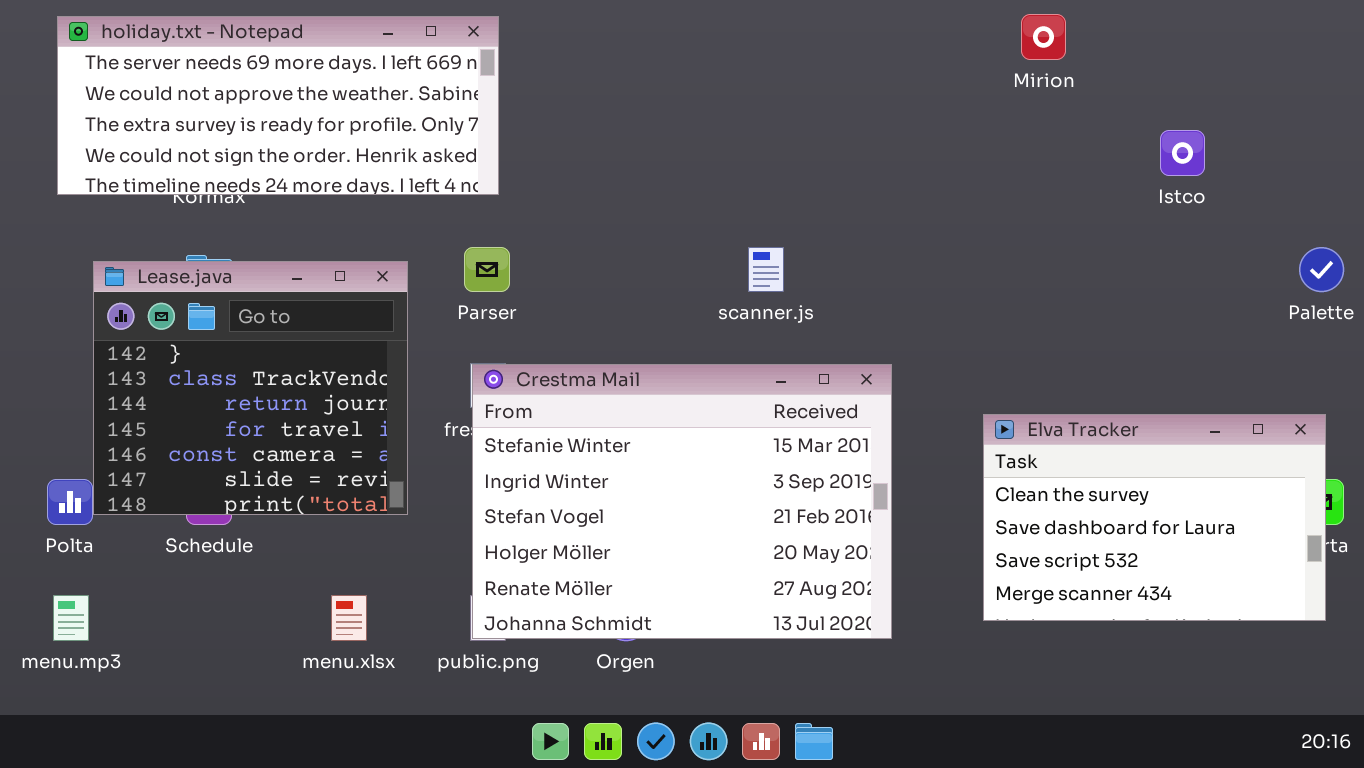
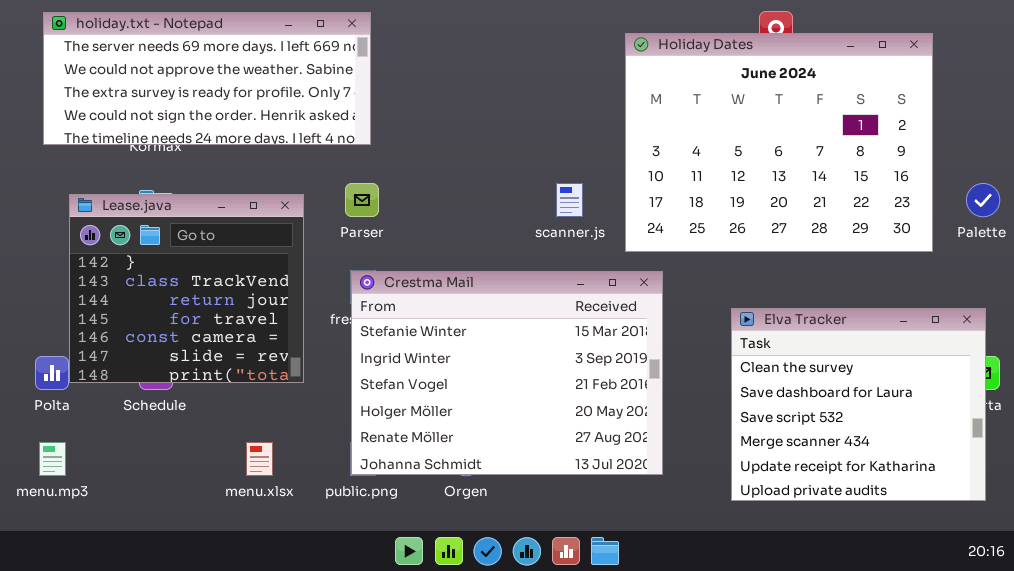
Holiday Dates: none -> [625,33,933,252], opened
Elva Tracker: [983,414,1326,621] -> [731,308,986,501], resized

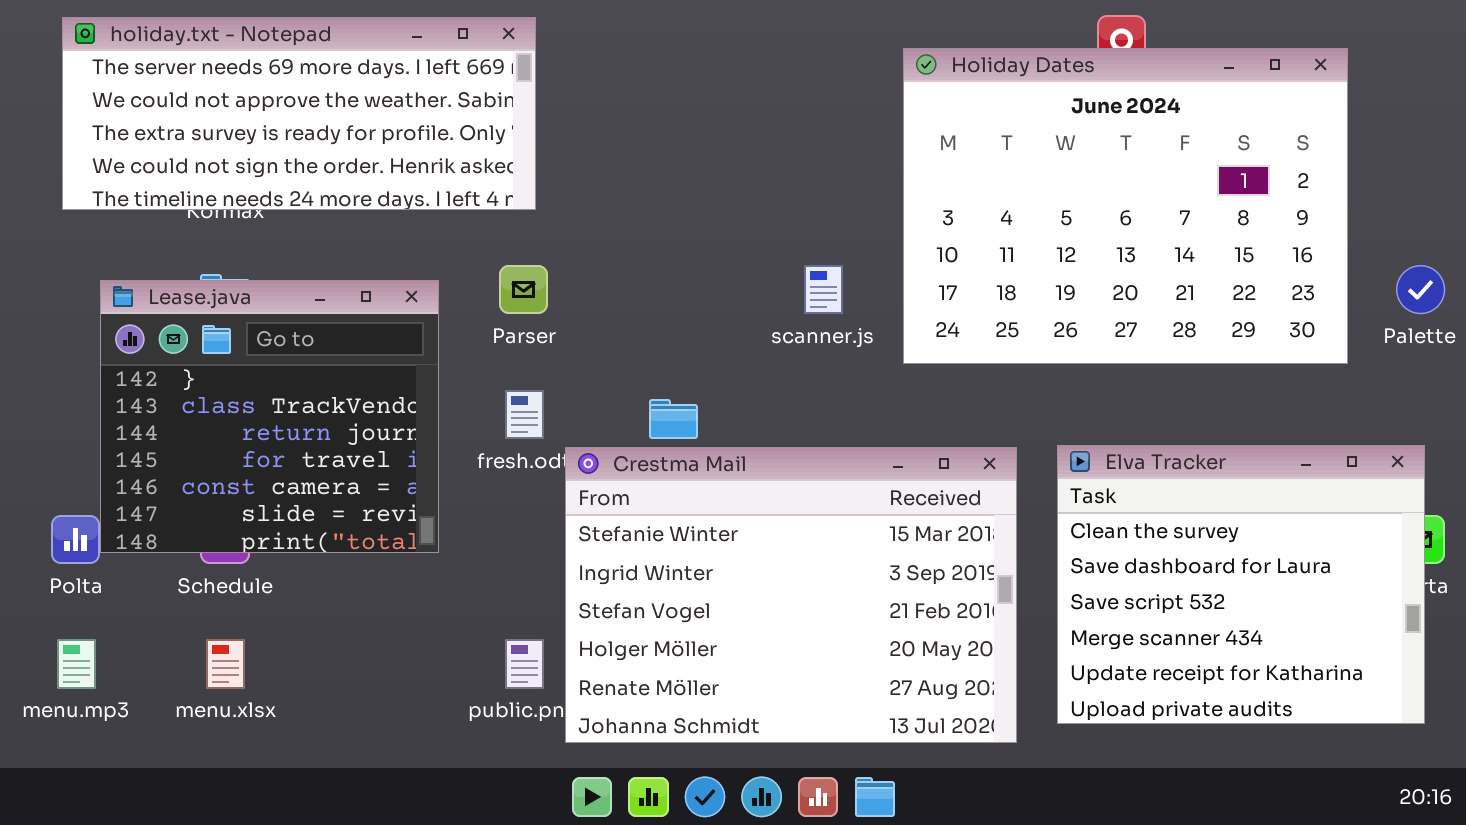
Crestma Mail: [351,271,663,475] -> [565,447,1017,743], moved
menu.xlsx: [246,442,273,476] -> [206,639,245,689], moved

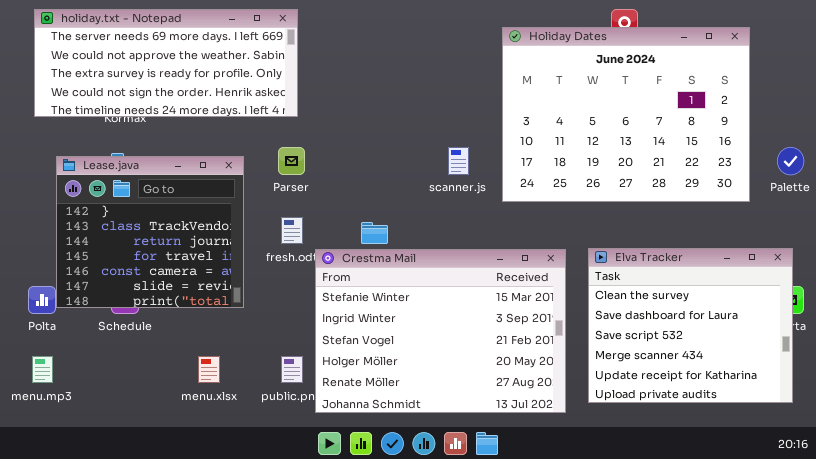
menu.xlsx: [206,639,245,689] -> [198,356,220,383], moved

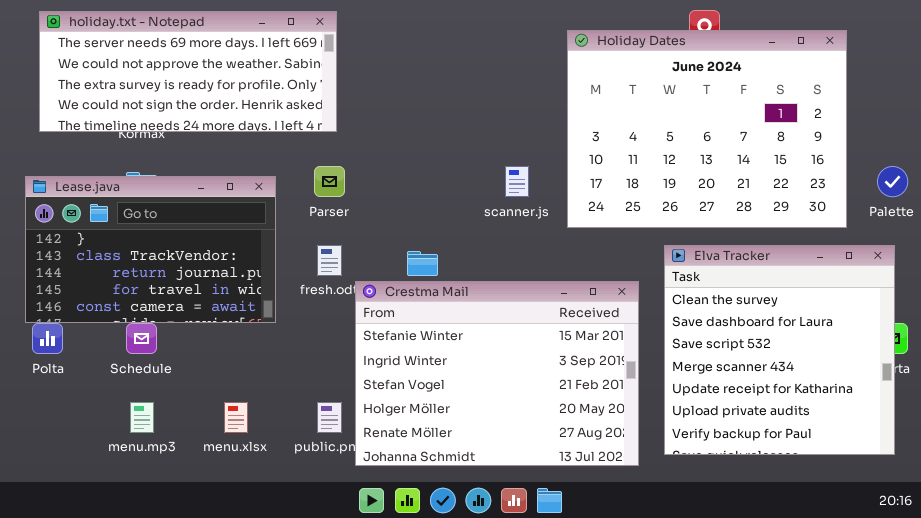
Lease.java: [56,156,244,308] -> [25,176,276,323], resized
Elva Tracker: [588,248,793,403] -> [664,245,895,455], resized
menu.mp3: [32,356,53,383] -> [130,402,154,433], moved

